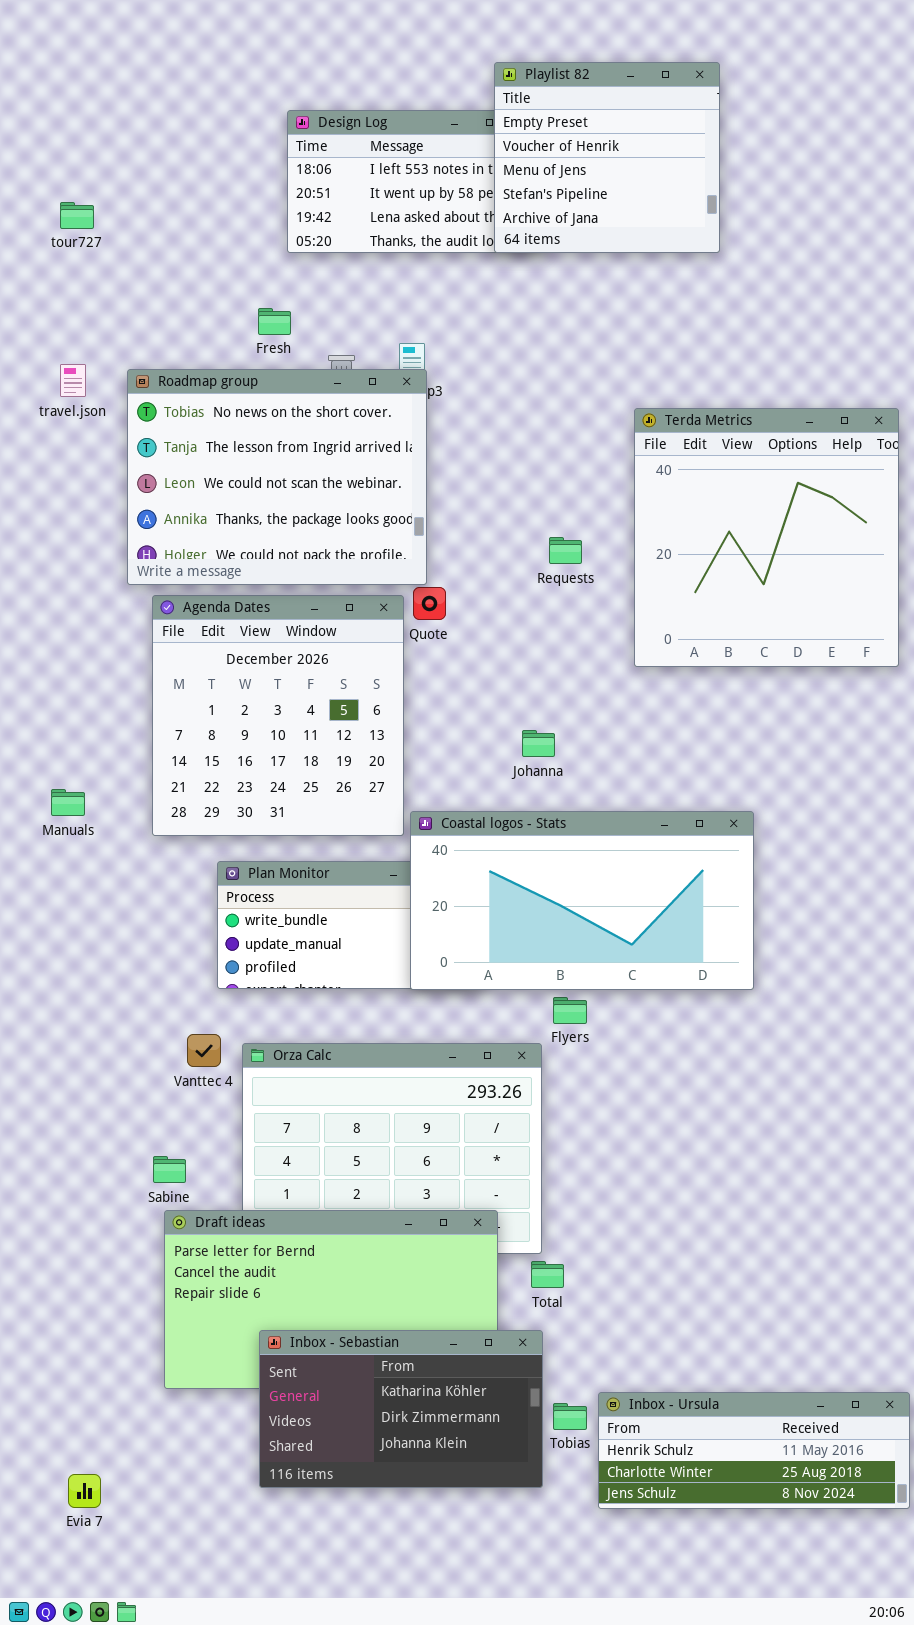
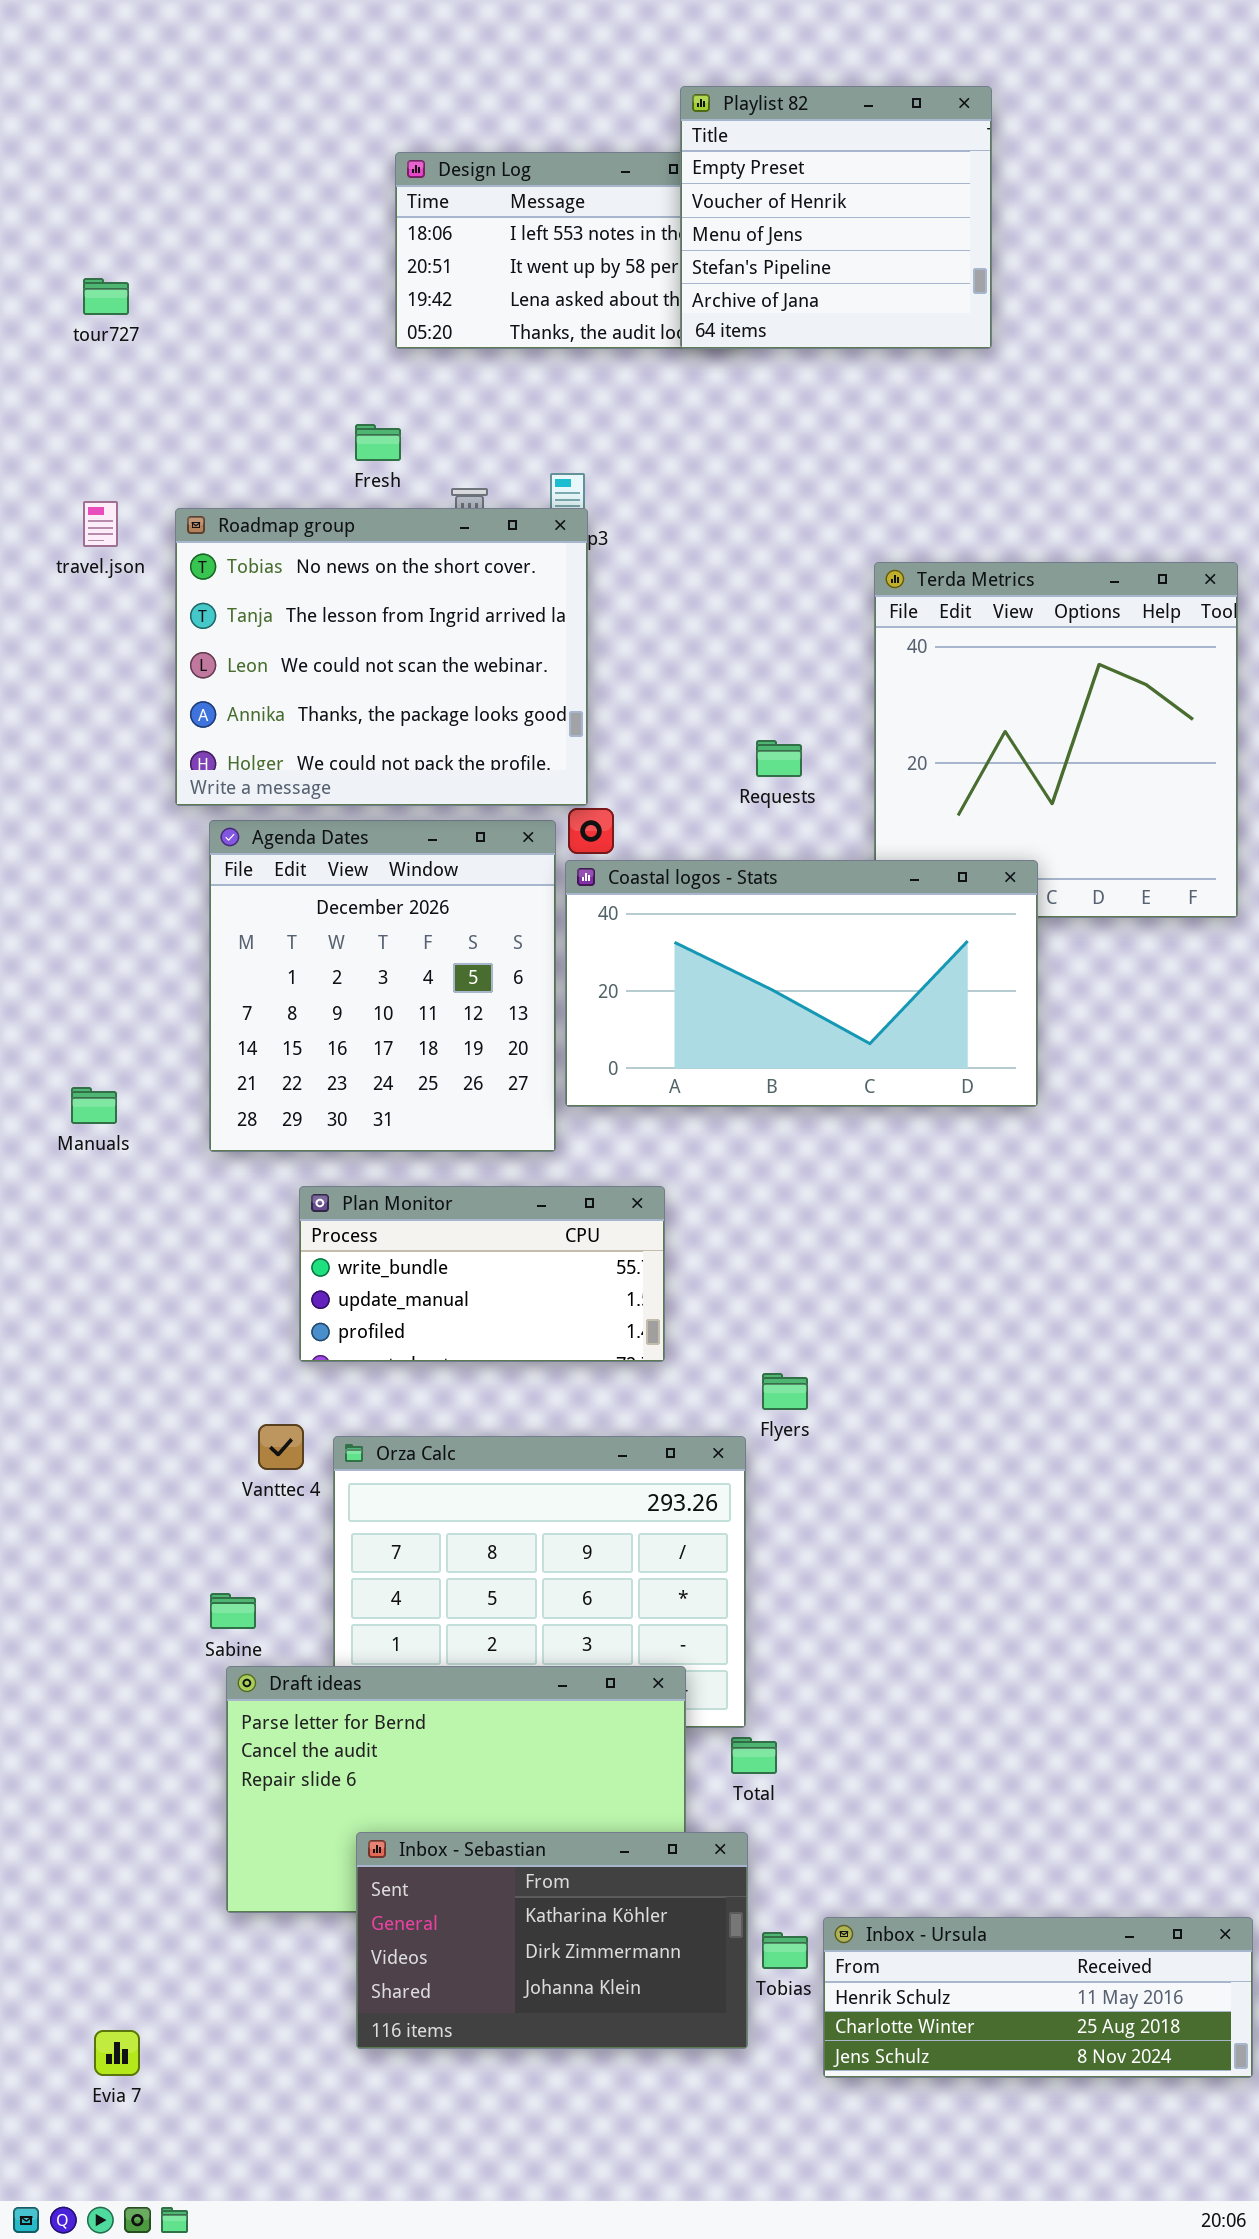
Coastal logos - Stats: [410,811,754,990] -> [565,860,1038,1107], moved

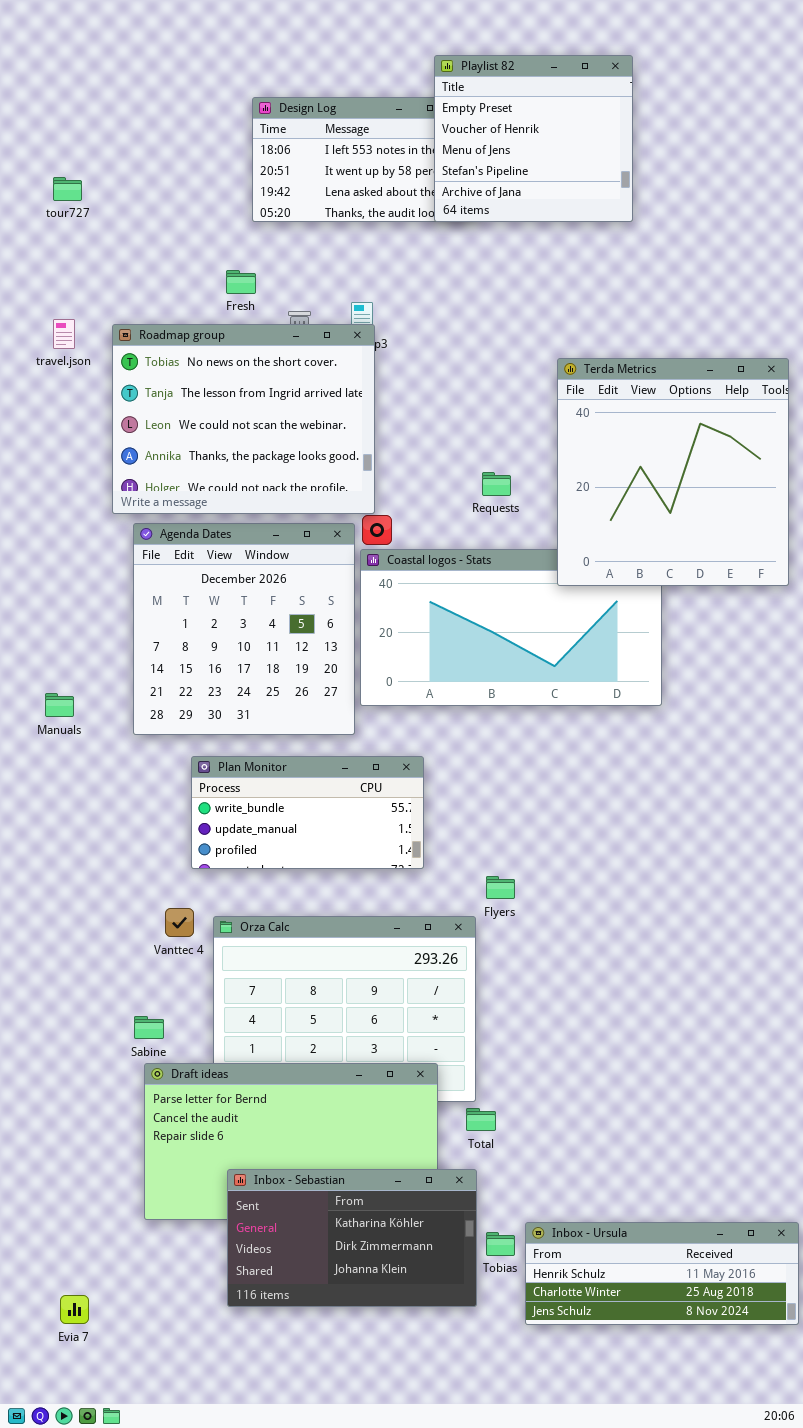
Terda Metrics: [874,562,1238,918] -> [557,358,789,586], raised

